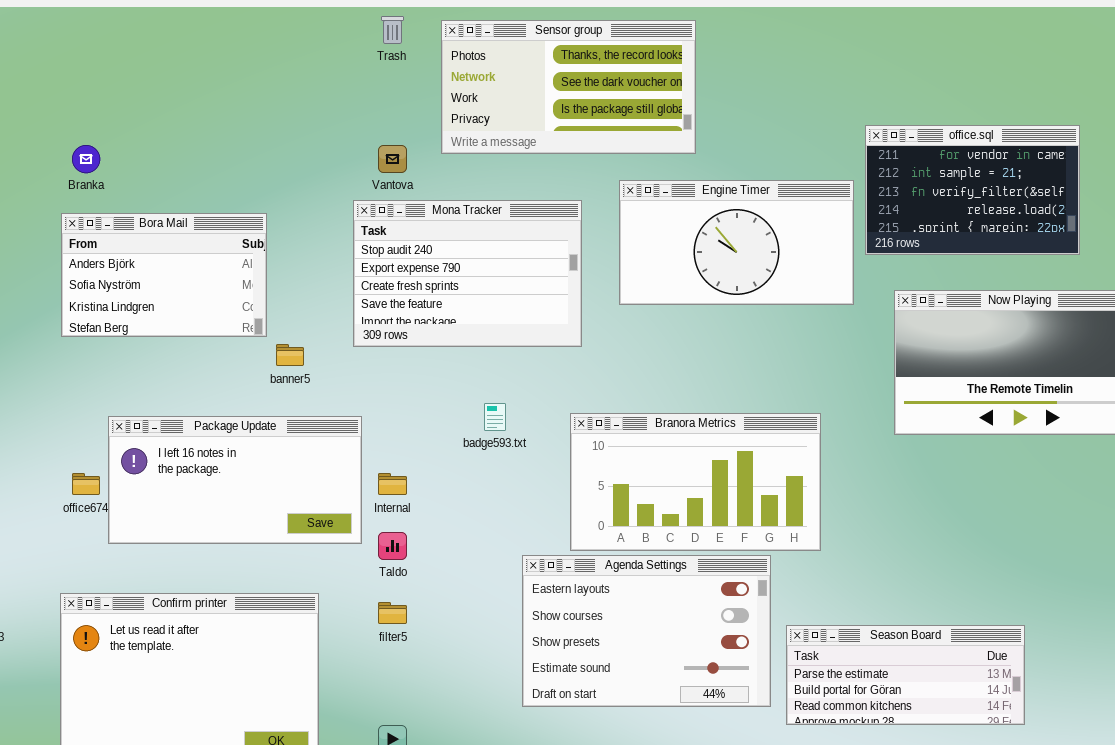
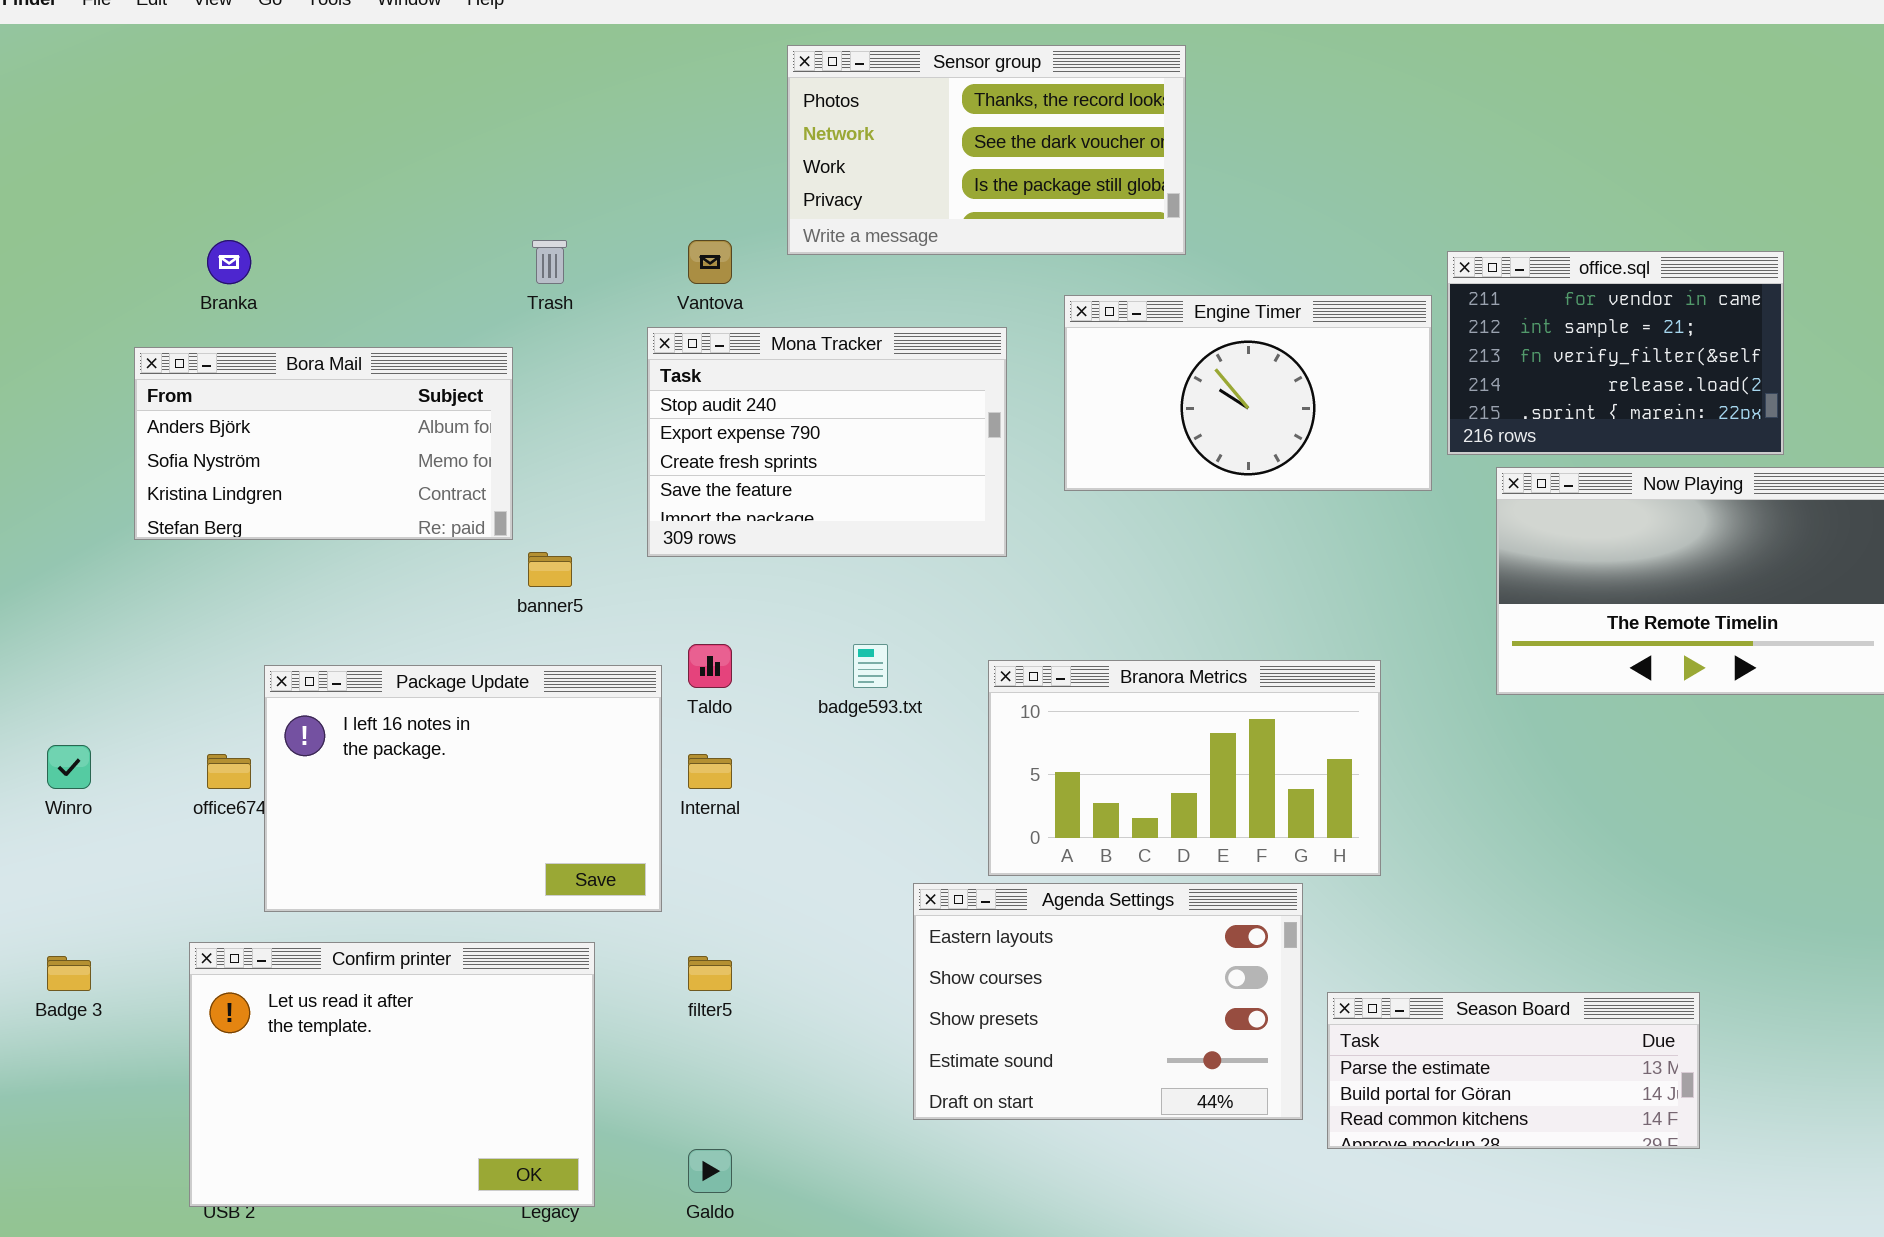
Trash: [381,16,404,44] -> [532,240,567,284], moved
office.sql: [865,125,1080,255] -> [1447,251,1784,455], moved
Bora Mail: [61,213,267,337] -> [134,347,513,540], resized
Package Update: [108,416,362,544] -> [264,665,662,912], resized
Taldo: [378,532,407,560] -> [688,644,732,688], moved

